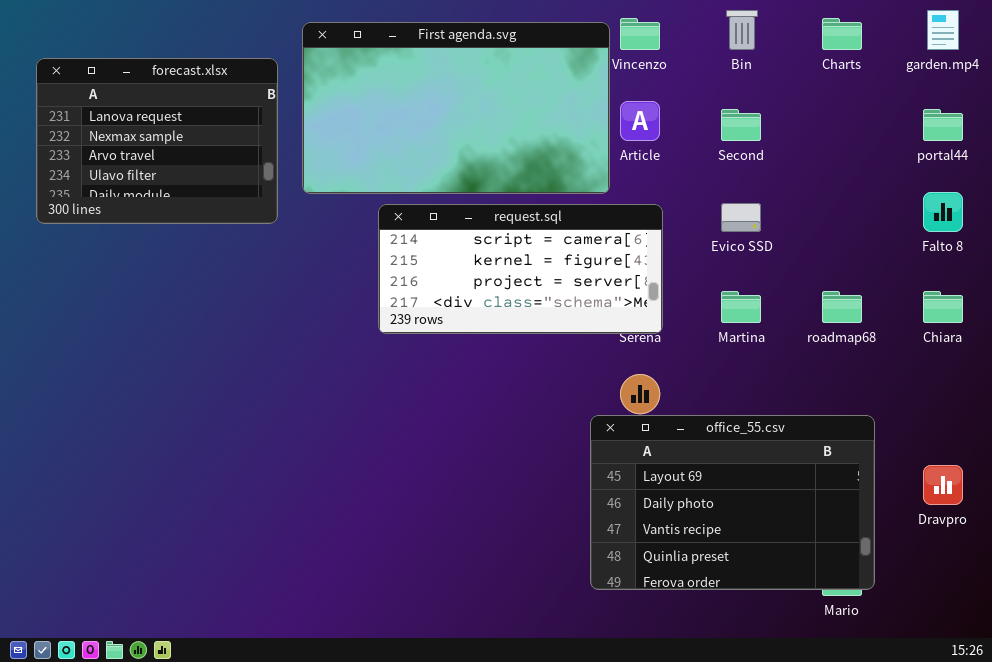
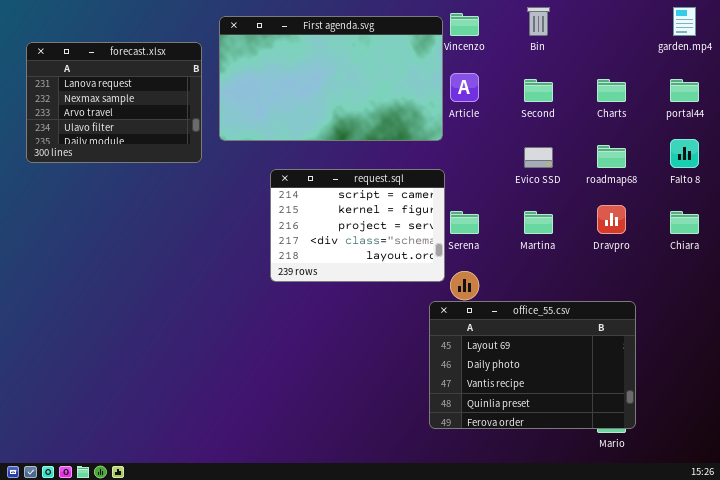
Charts: [822,18,862,50] -> [597,79,626,102], moved
request.sql: [378,204,663,334] -> [270,169,445,282], moved, resized
roadmap68: [822,291,862,323] -> [597,145,626,168], moved
Dravpro: [923,465,963,505] -> [597,205,626,234], moved

